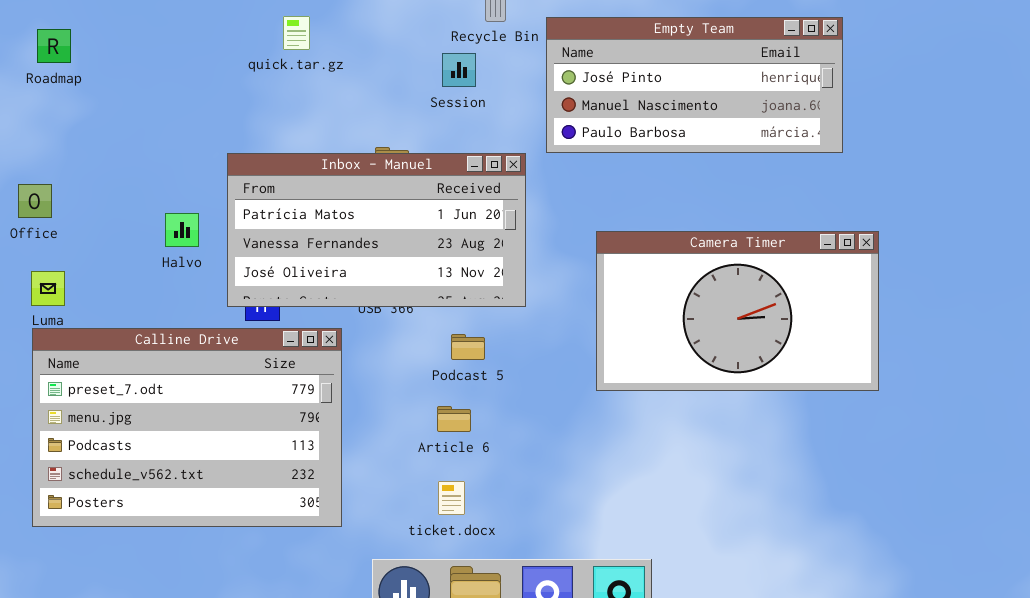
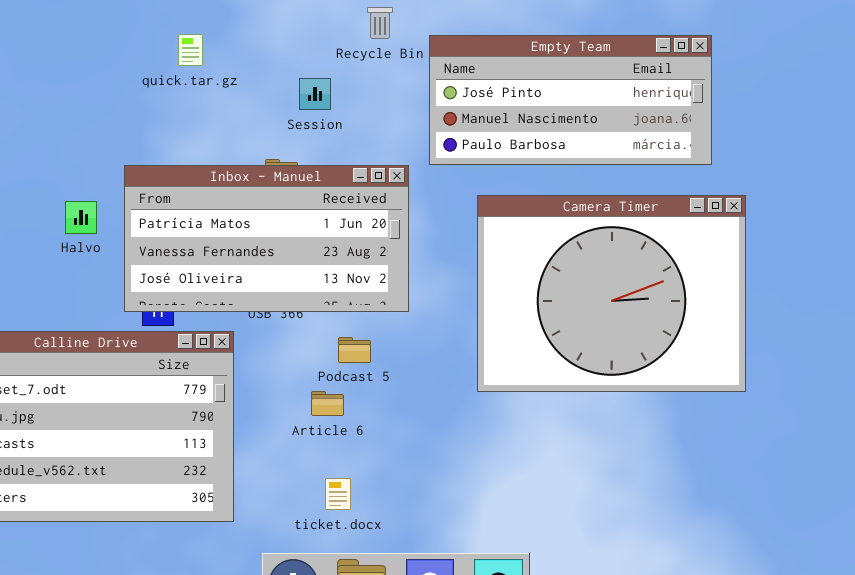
Session: [442,53,476,87] -> [299,78,331,110], moved
Halvo: [165,213,199,247] -> [65,201,97,234], moved
Camera Timer: [596,231,879,391] -> [477,195,746,392], resized
Article 6: [437,406,471,432] -> [311,391,344,416], moved

